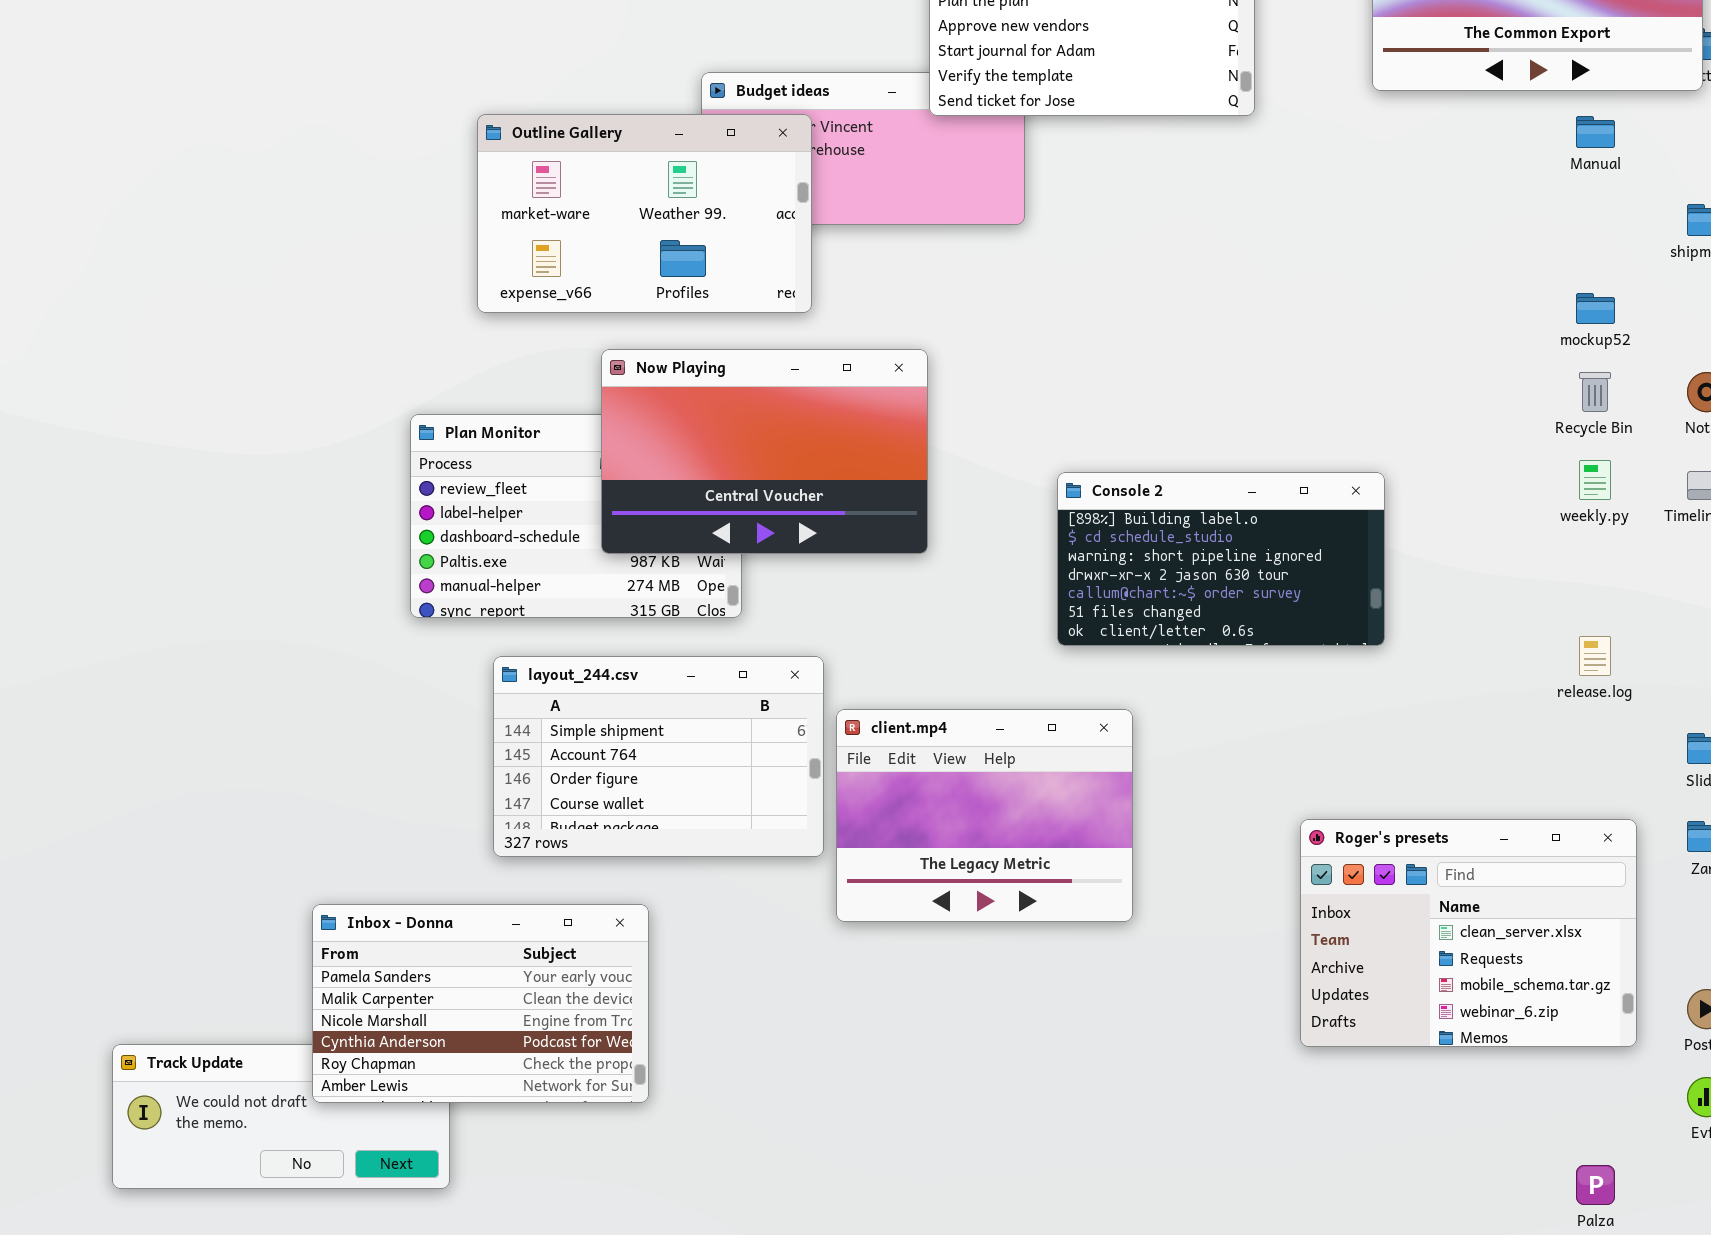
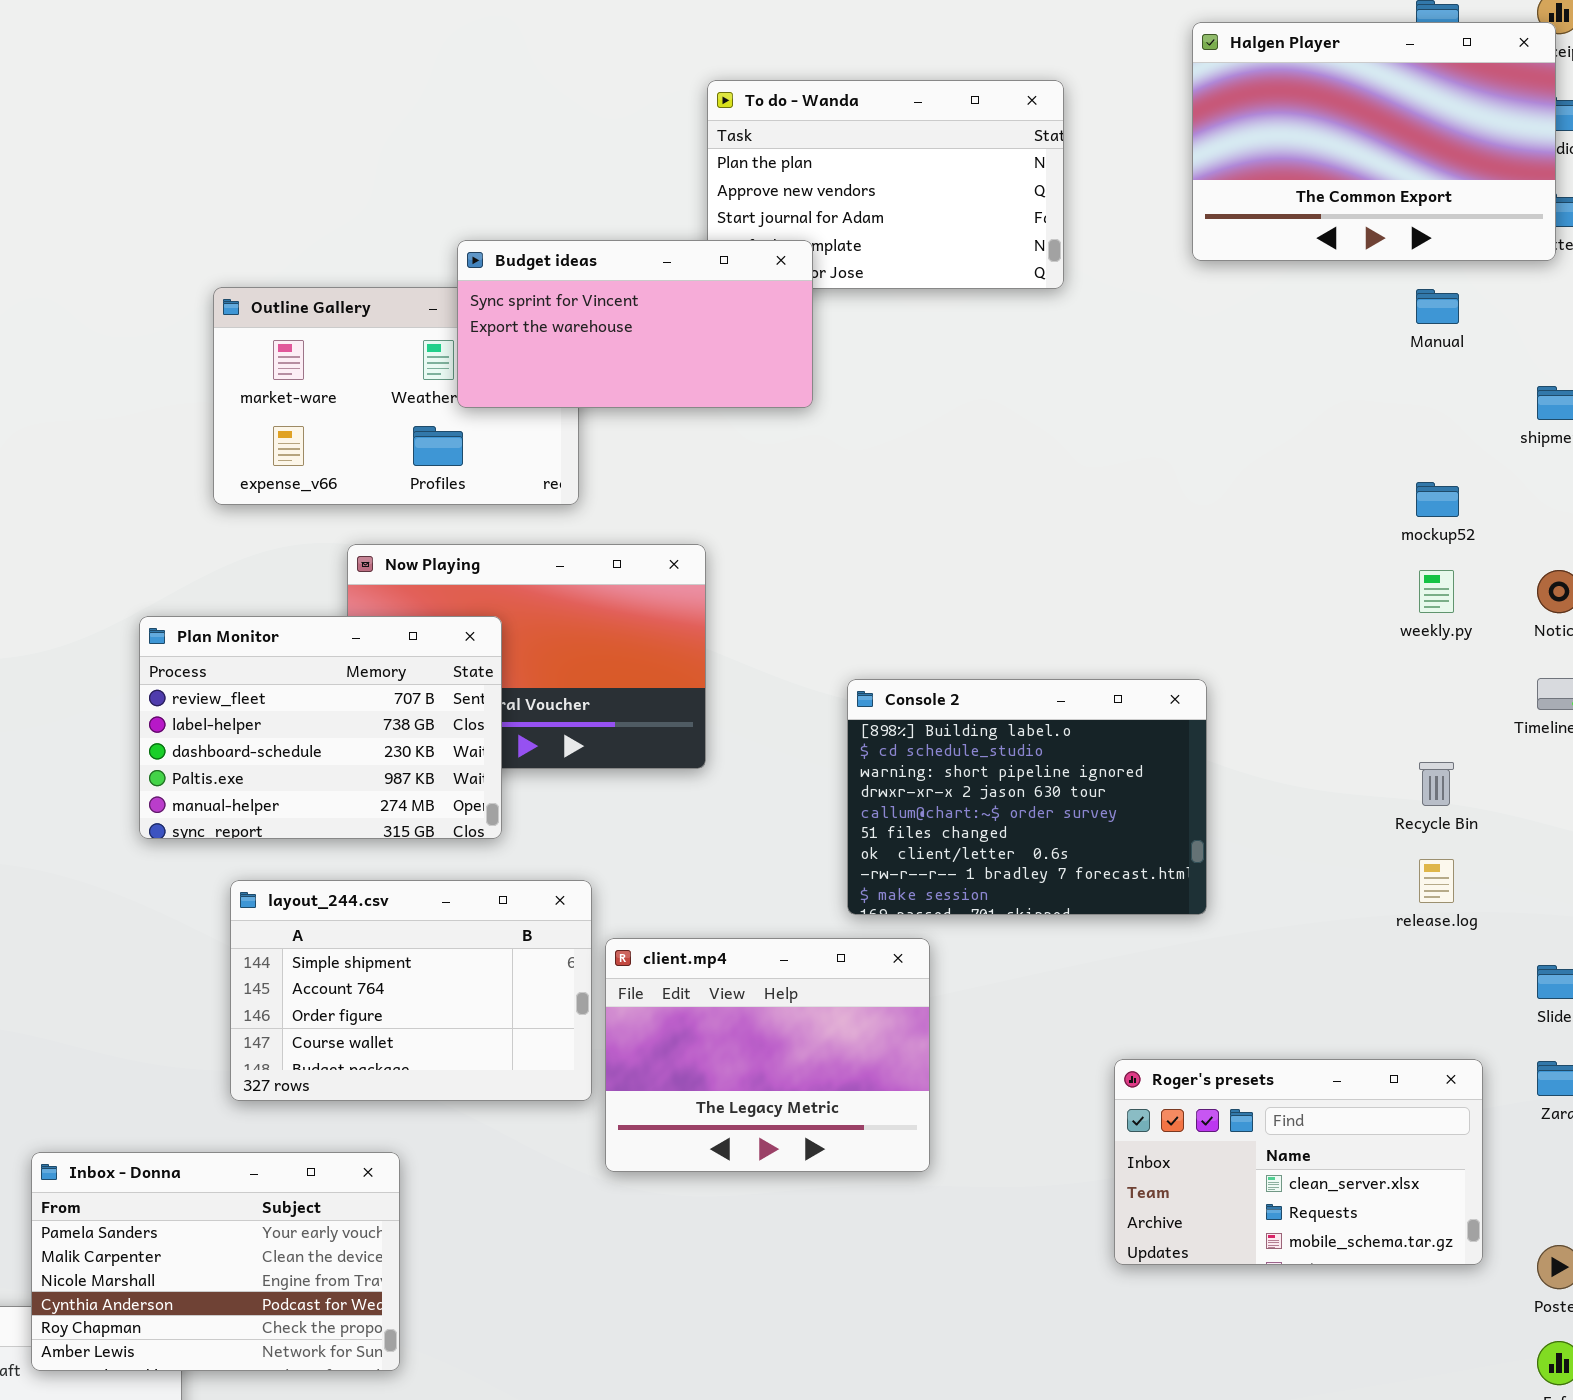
Budget ideas: [701,72,1025,225] -> [457,240,813,408], raised
Recycle Bin: [1579,372,1611,412] -> [1419,762,1454,806], moved
Plan Monitor: [410,414,742,618] -> [139,616,502,839], raised
weekly.py: [1579,460,1611,500] -> [1419,570,1454,613], moved
Console 2: [1057,472,1385,646] -> [847,679,1207,915], resized
Roger's presets: [1300,819,1637,1047] -> [1114,1059,1483,1265], resized

